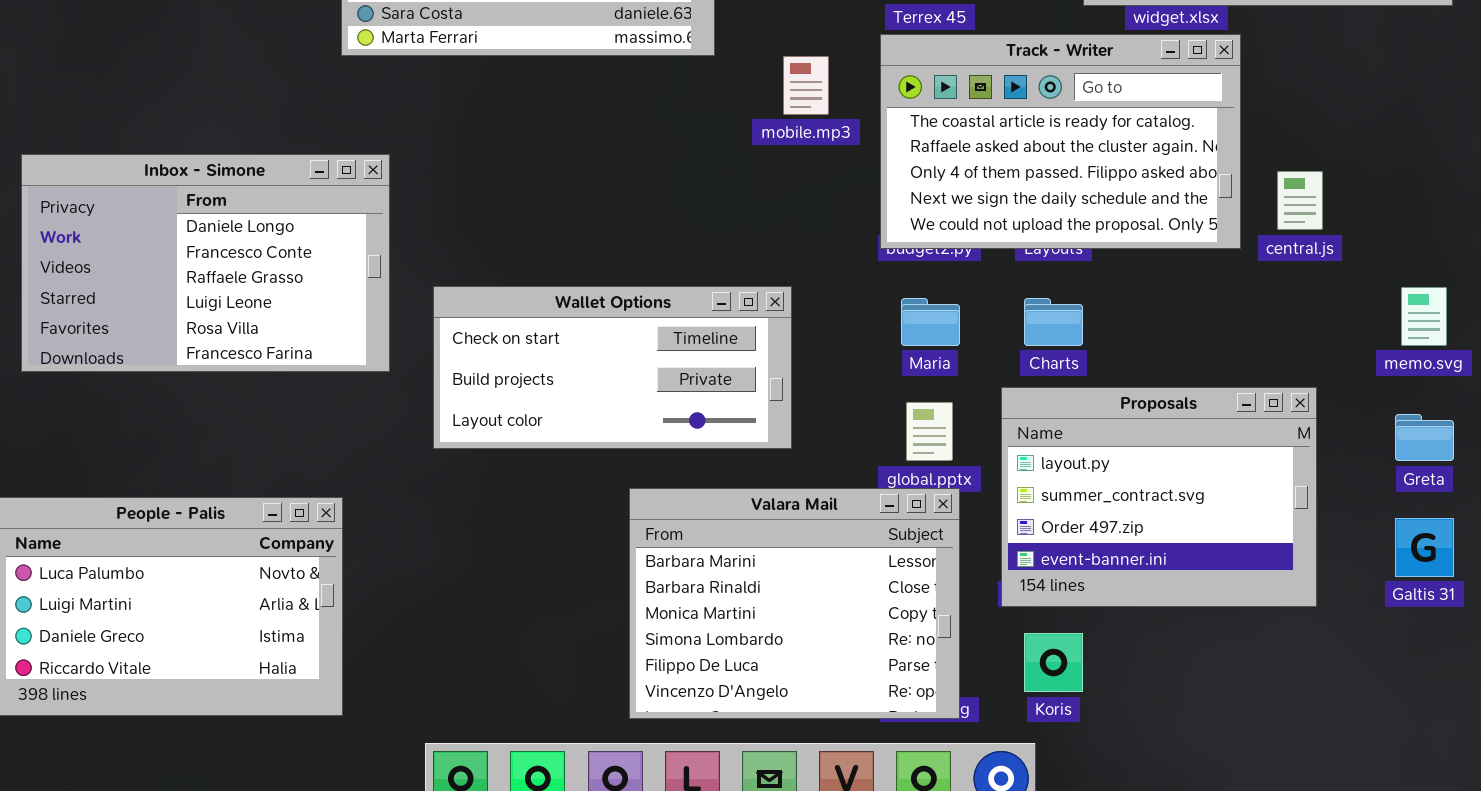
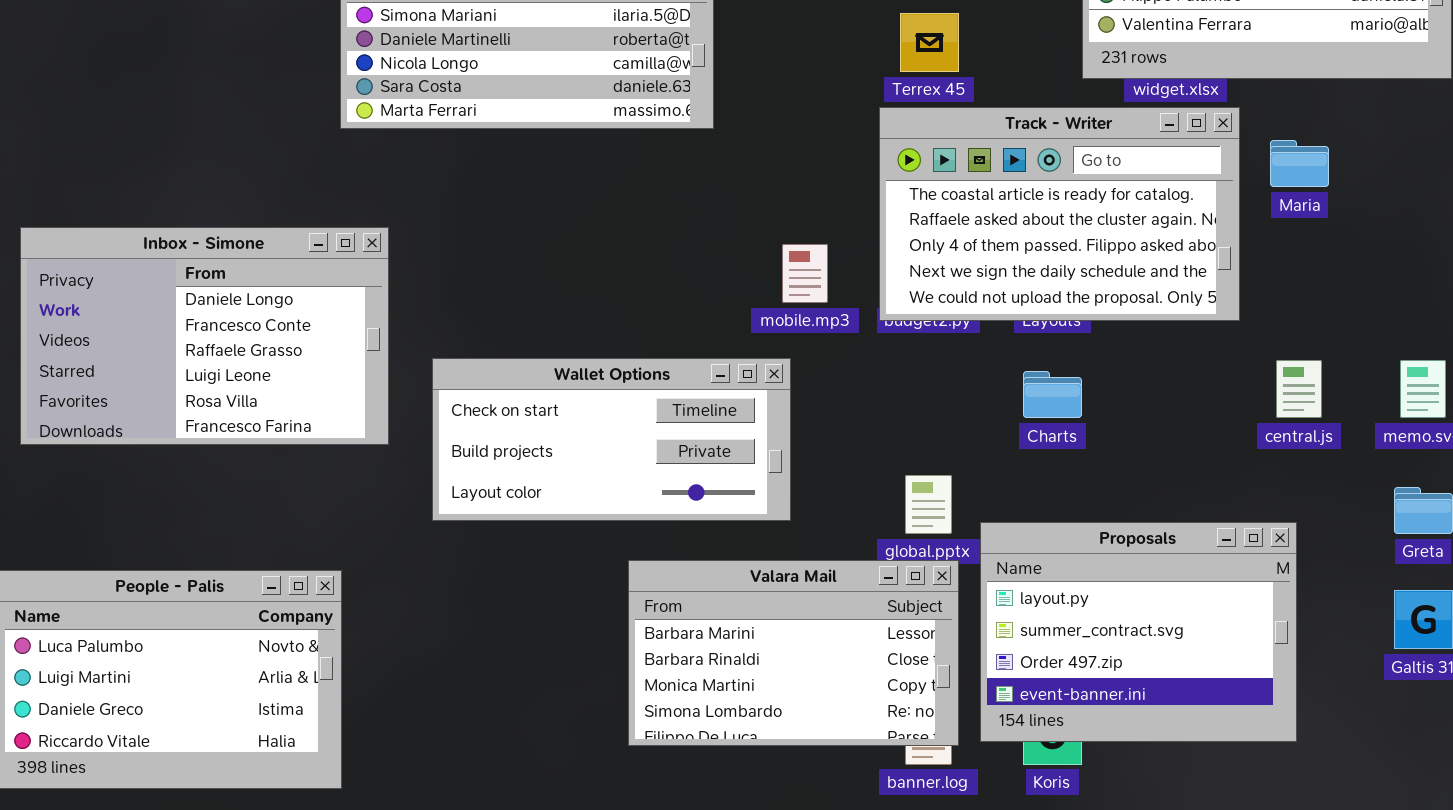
mobile.mp3: [783,56,829,115] -> [782,244,828,303], moved
central.js: [1277,171,1323,230] -> [1276,360,1322,418], moved
Maria: [901,298,960,346] -> [1270,140,1329,187], moved
Proposals: [1001,387,1317,607] -> [980,522,1297,742], moved
Valara Mail: [629,488,960,719] -> [628,560,959,746], resized

